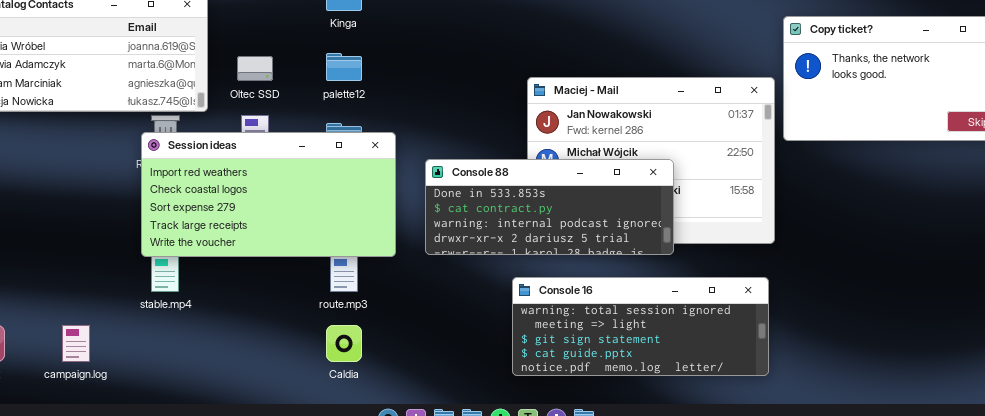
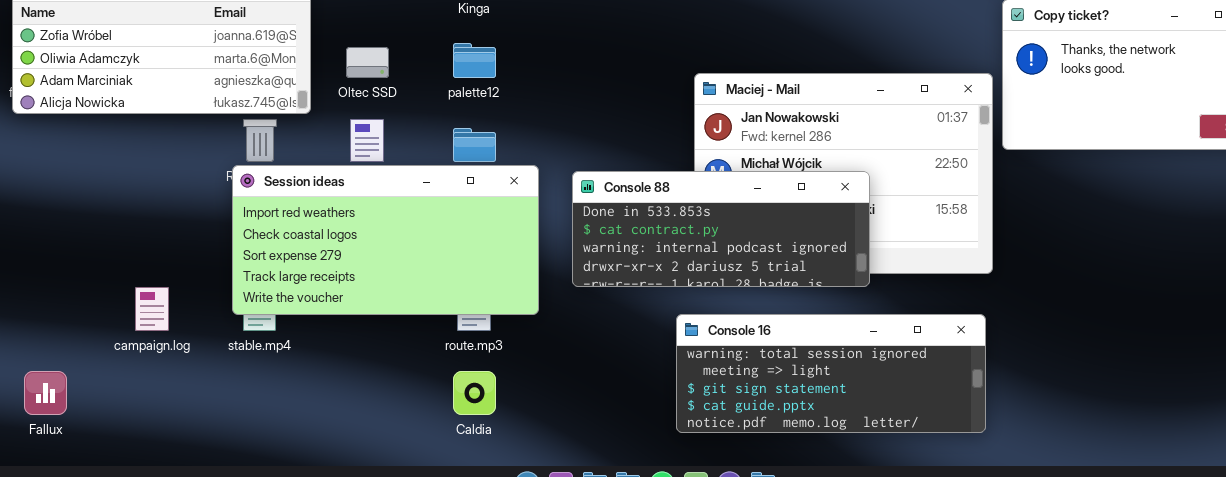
Session ideas: [141,132,396,257] -> [232,165,539,315], moved
campaign.log: [62,325,90,362] -> [135,287,169,331], moved

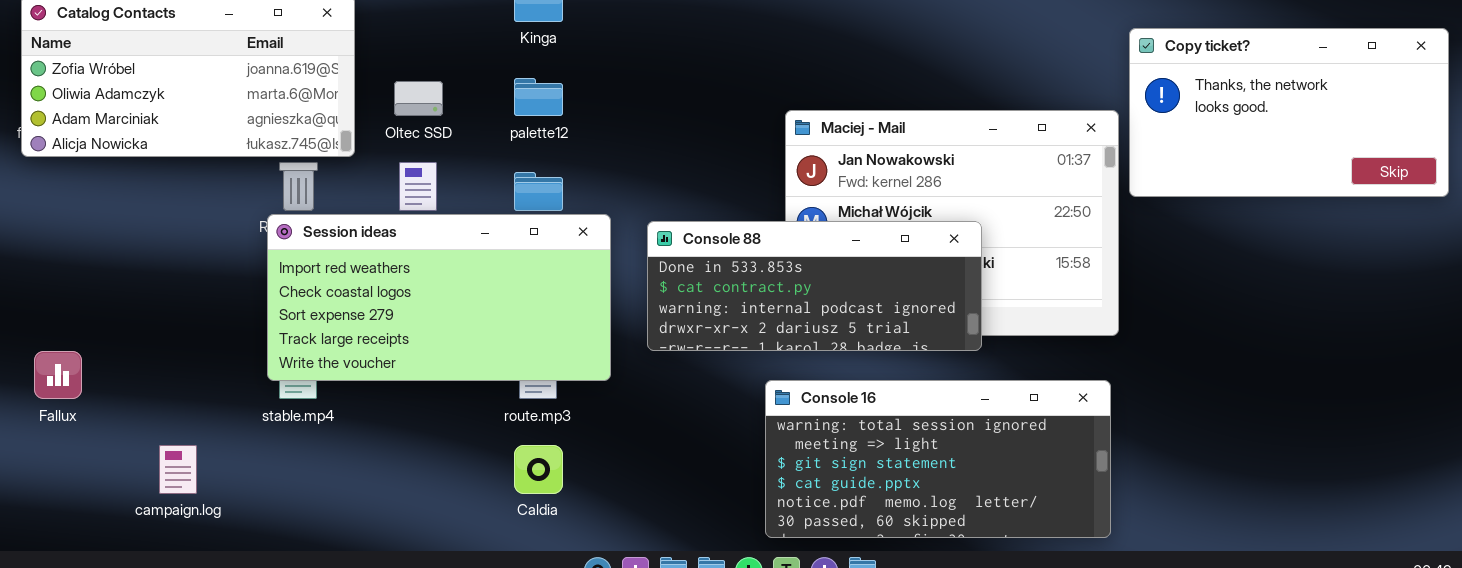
campaign.log: [135,287,169,331] -> [159,445,197,494], moved
Console 16: [676,314,986,433] -> [765,380,1111,538], resized
Fallux: [24,371,67,415] -> [34,351,82,399], moved

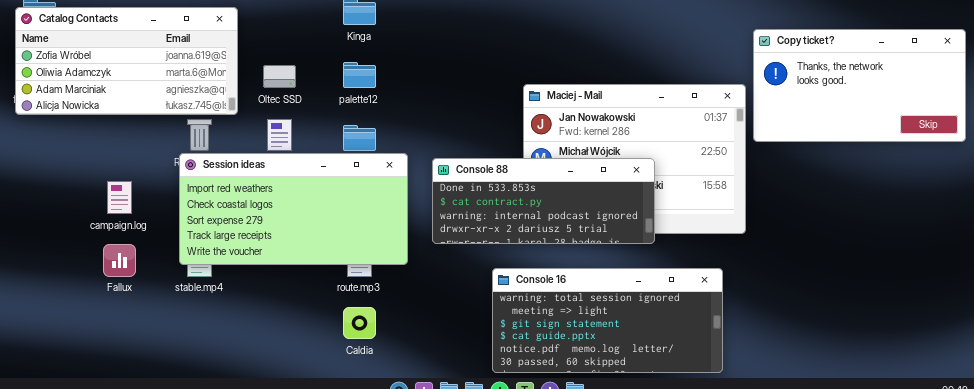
Fallux: [34,351,82,399] -> [103,244,136,277], moved
Console 16: [765,380,1111,538] -> [492,268,723,373], moved
campaign.log: [159,445,197,494] -> [107,181,132,214], moved

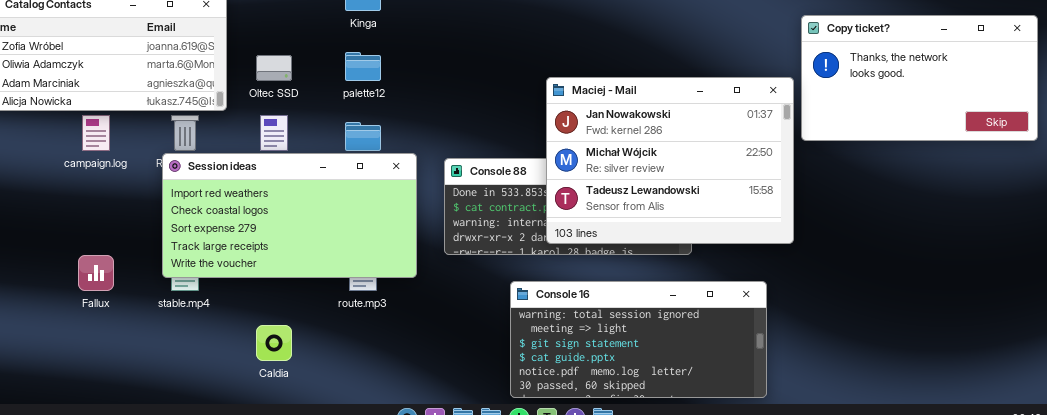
Maciej - Mail: [523,84,746,234] -> [546,77,794,244], raised
campaign.log: [107,181,132,214] -> [82,115,110,151], moved
Caldia: [343,307,376,339] -> [256,325,292,361], moved

